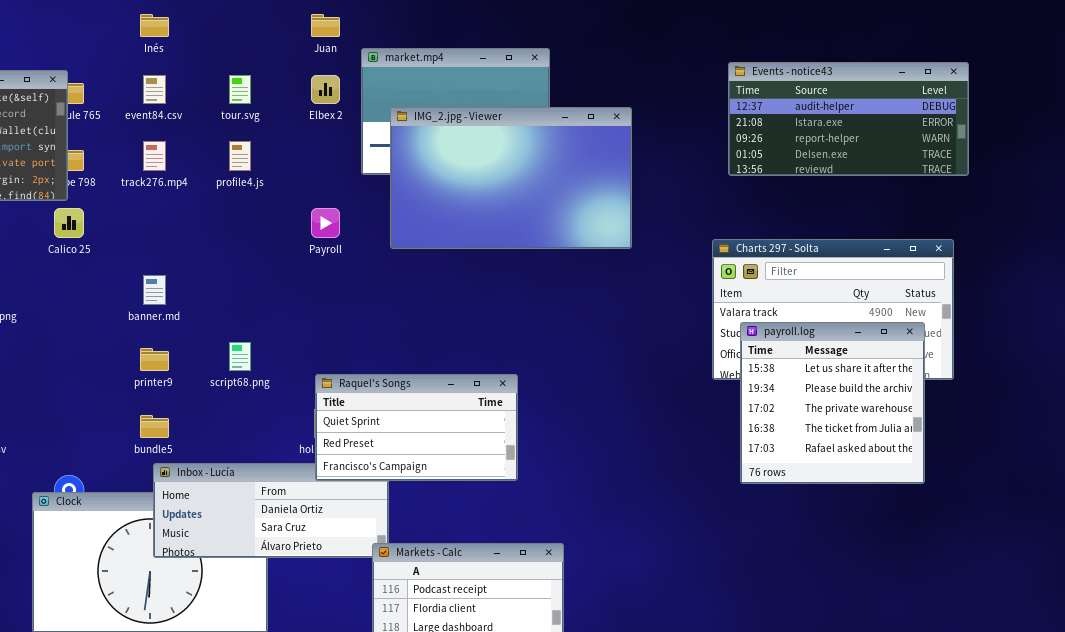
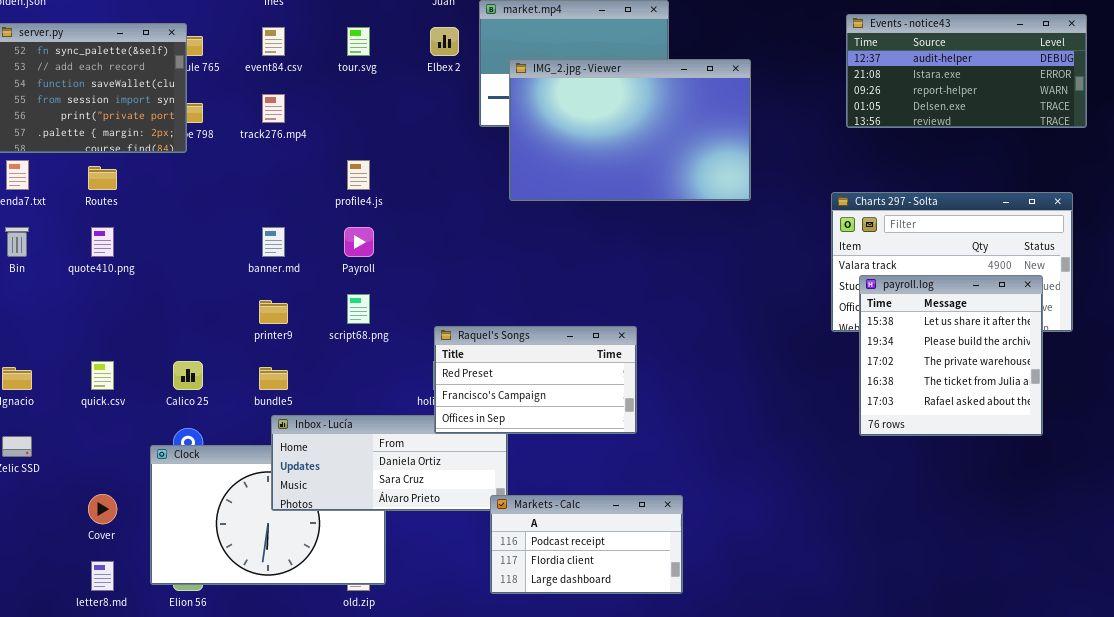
profile4.js: [229,141,251,171] -> [347,160,370,190], moved
Calico 25: [54,208,84,238] -> [173,361,203,390], moved
Payroll: [311,208,340,238] -> [344,227,374,257], moved
Raquel's Songs: [315,374,518,481] -> [434,326,637,434], scrolled down 1 row

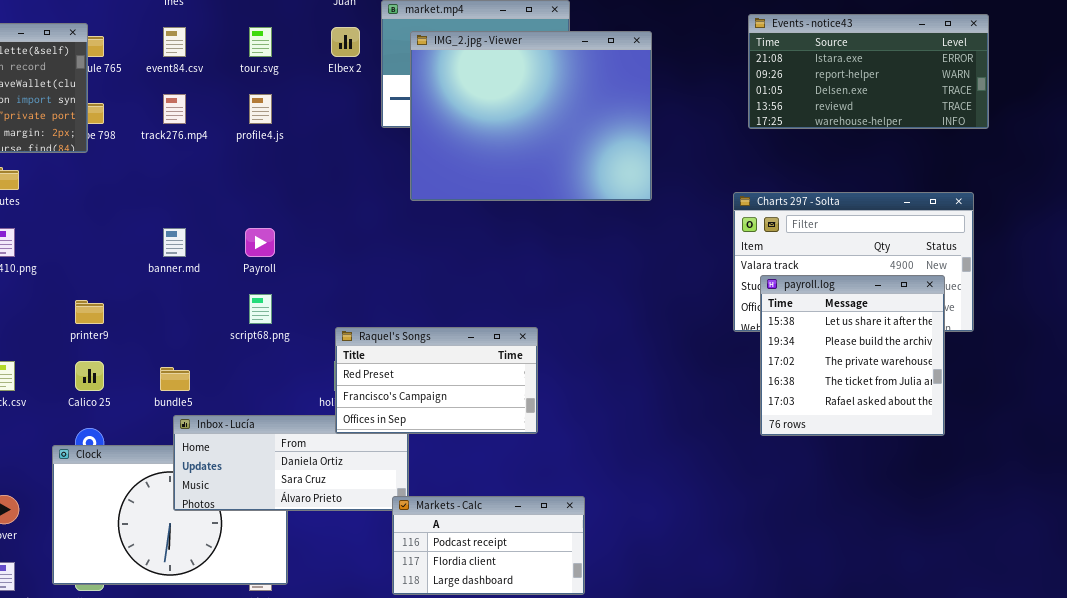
Events - notice43: [846,14,1087,128] -> [748,14,989,129], scrolled down 1 row
IMG_2.jpg - Viewer: [509,59,751,201] -> [410,31,652,201], resized
profile4.js: [347,160,370,190] -> [249,94,272,124], moved
printer9: [259,300,288,324] -> [75,300,104,324], moved

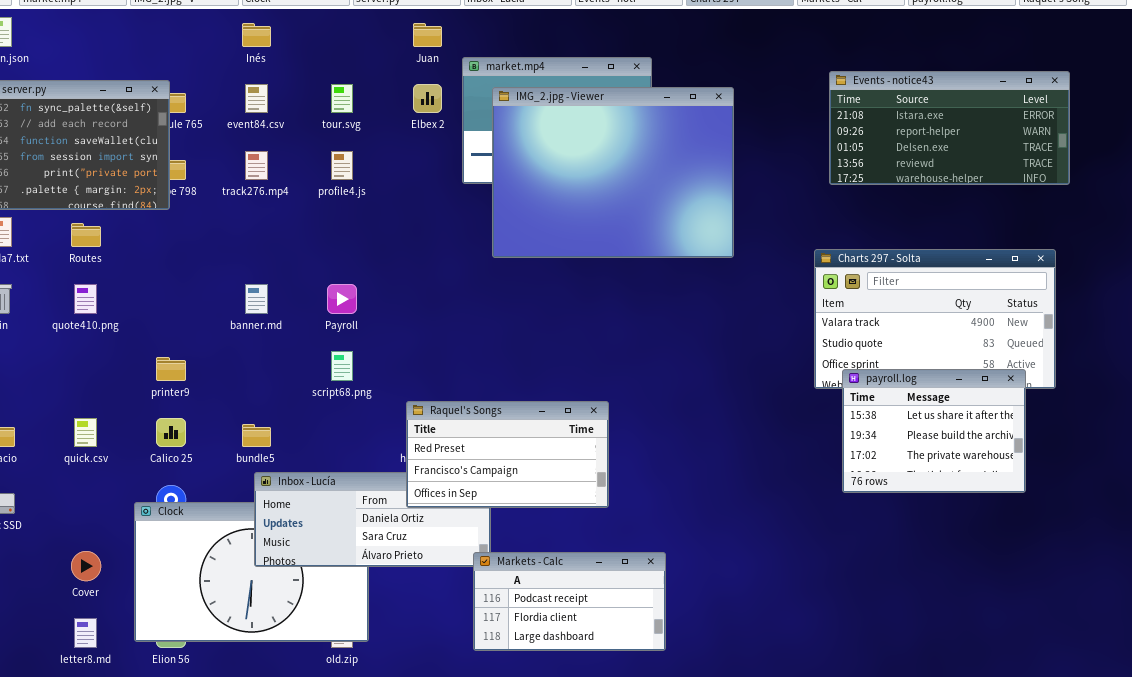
payroll.log: [760,275,945,436] -> [842,369,1026,493], resized
Raquel's Songs: [335,327,538,434] -> [406,401,609,508], moved

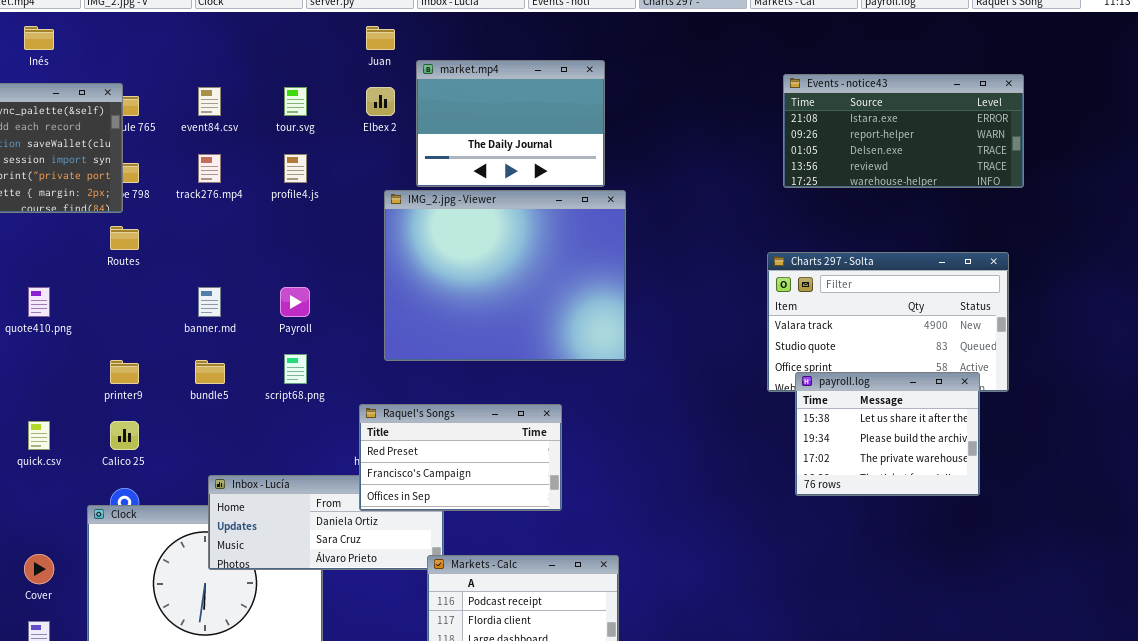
Inés: [242,23,271,47] -> [24,26,54,50], moved
IMG_2.jpg - Viewer: [492,87,734,258] -> [384,190,626,361], moved
Routes: [71,223,101,247] -> [110,226,139,250], moved
bundle5: [242,424,271,447] -> [195,360,225,384], moved

